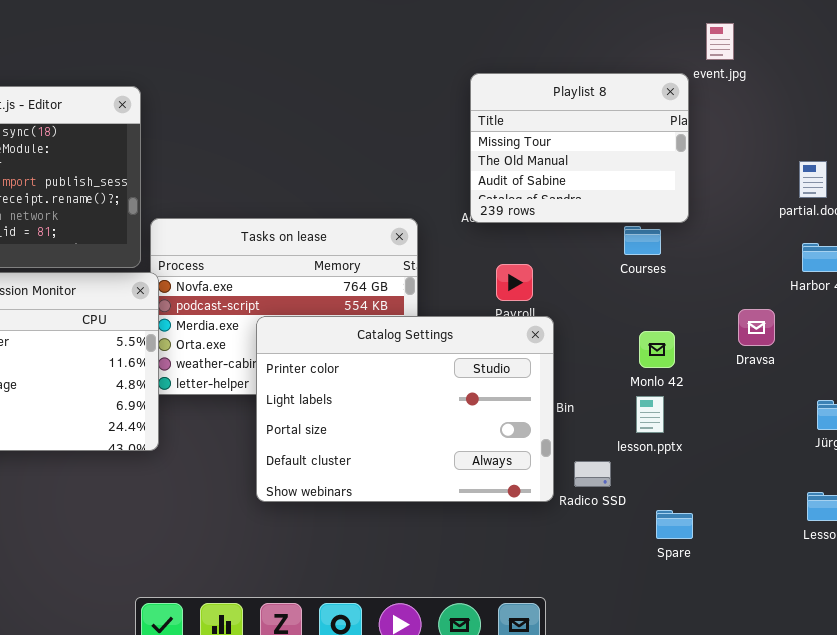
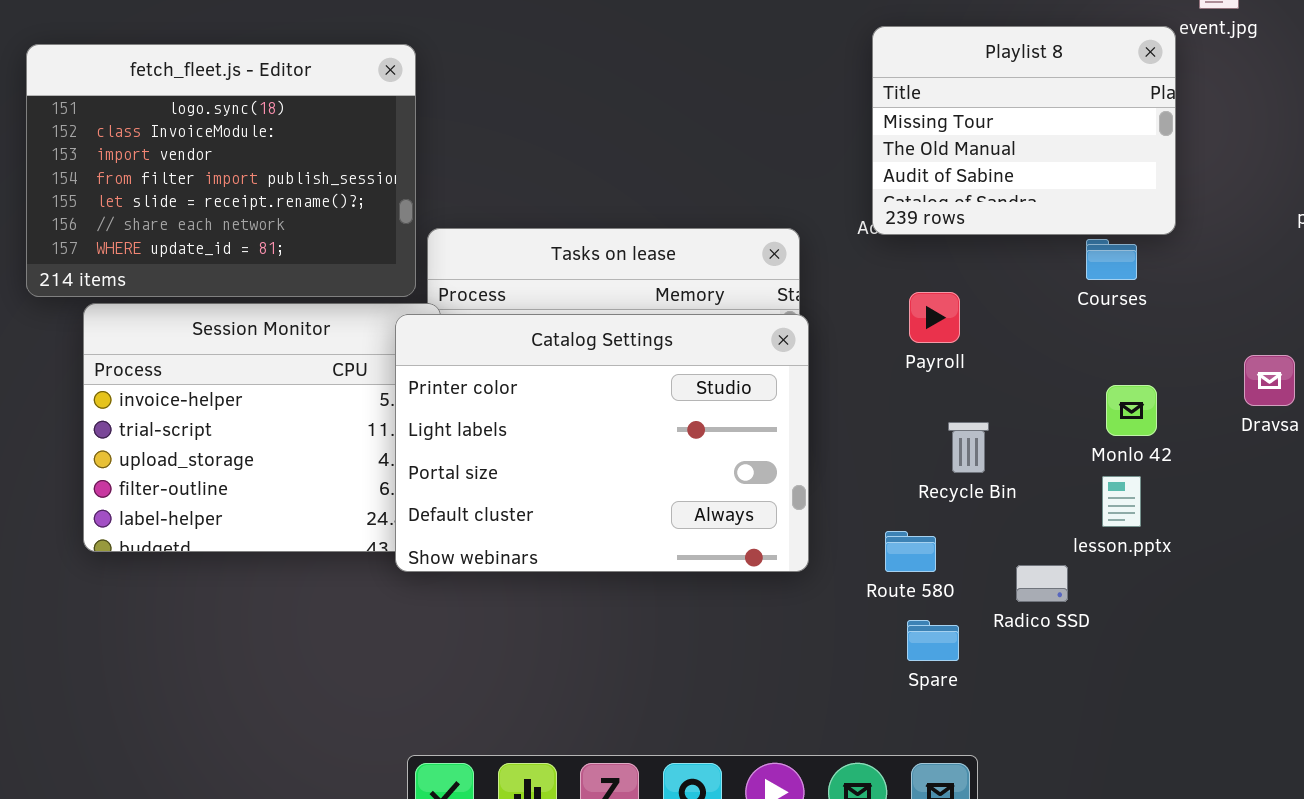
Catalog Settings: [256,316,554,502] -> [395,314,809,572], moved
Spare: [656,510,693,539] -> [907,620,959,661], moved

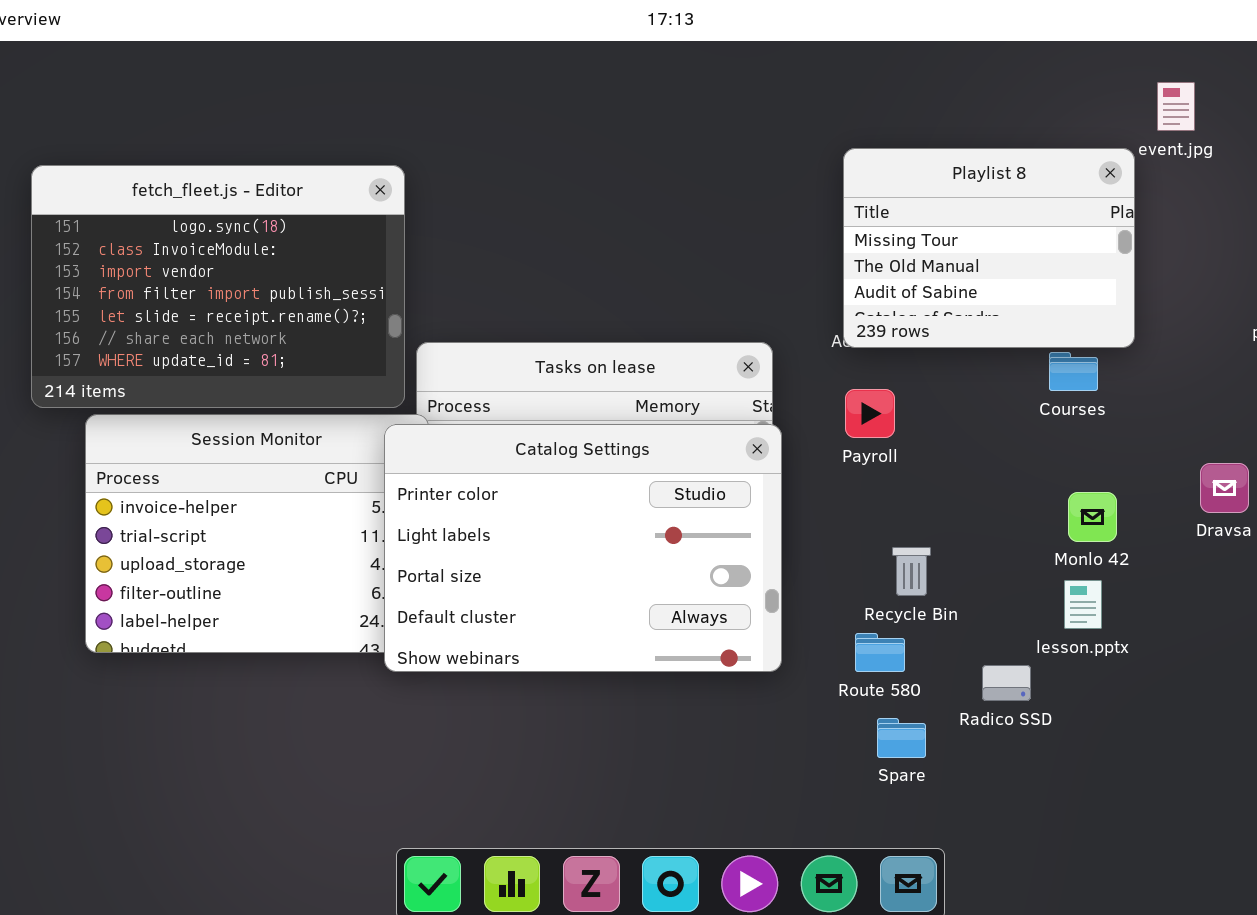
Payroll: [909,292,960,343] -> [845,389,895,438], moved
Recycle Bin: [948,422,989,473] -> [892,547,931,596], moved

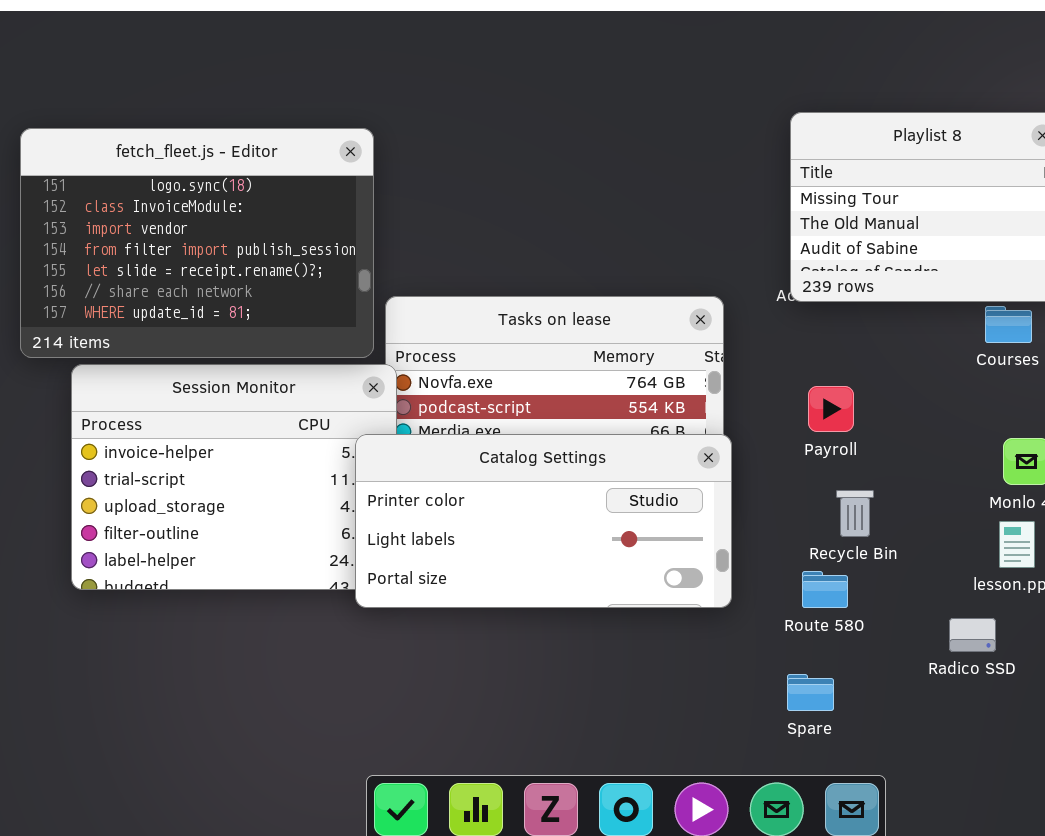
Payroll: [845,389,895,438] -> [808,386,854,432], moved
Catalog Settings: [384,424,782,672] -> [355,434,732,608], resized
Radico SSD: [982,665,1031,701] -> [949,618,996,652], moved
Spare: [877,718,926,758] -> [787,674,834,711], moved

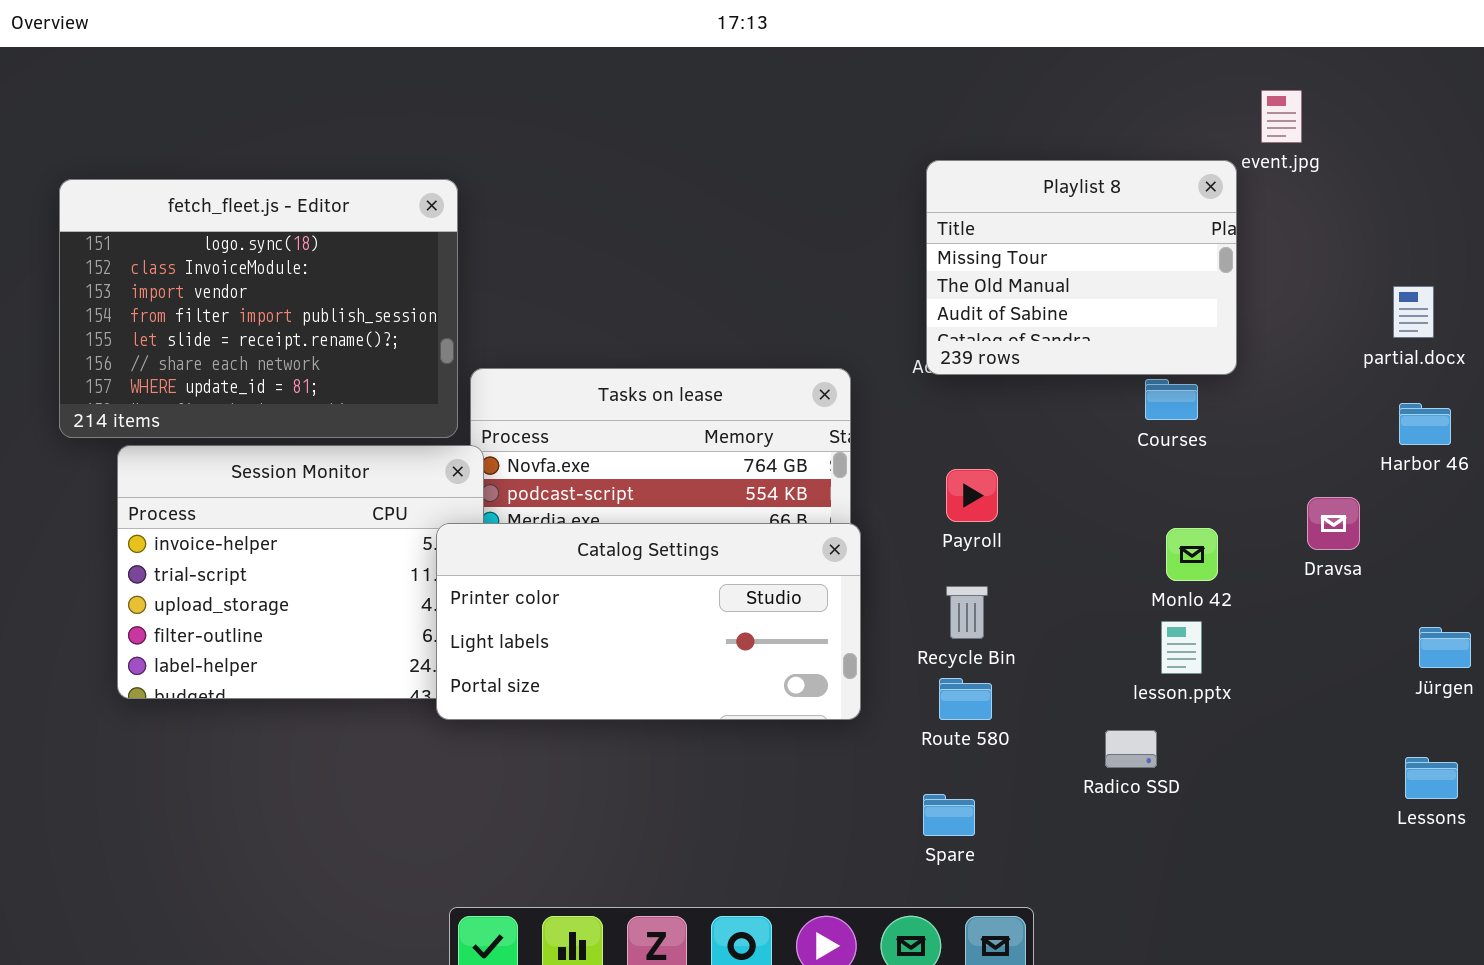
Recycle Bin: [836,490,874,537] -> [946,586,988,639], moved

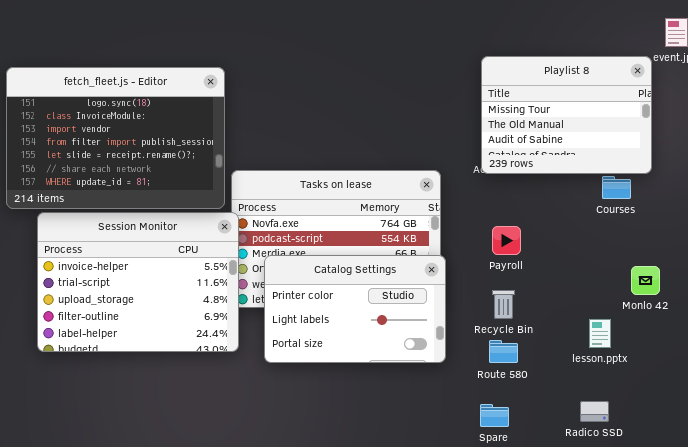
Catalog Settings: [436,523,861,720] -> [264,255,446,363], resized
Monlo 42: [1166,528,1218,581] -> [631,266,660,295], moved
lesson.pptx: [1161,621,1202,674] -> [589,319,611,348], moved
Radico SSD: [1105,730,1157,768] -> [580,401,609,422], moved

